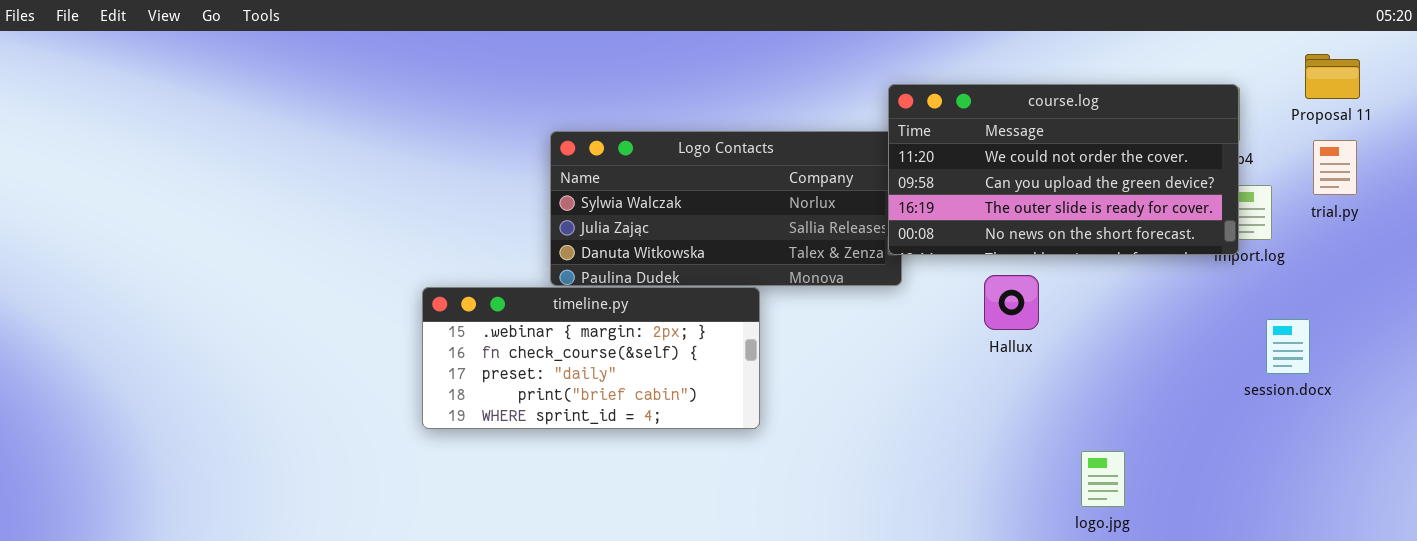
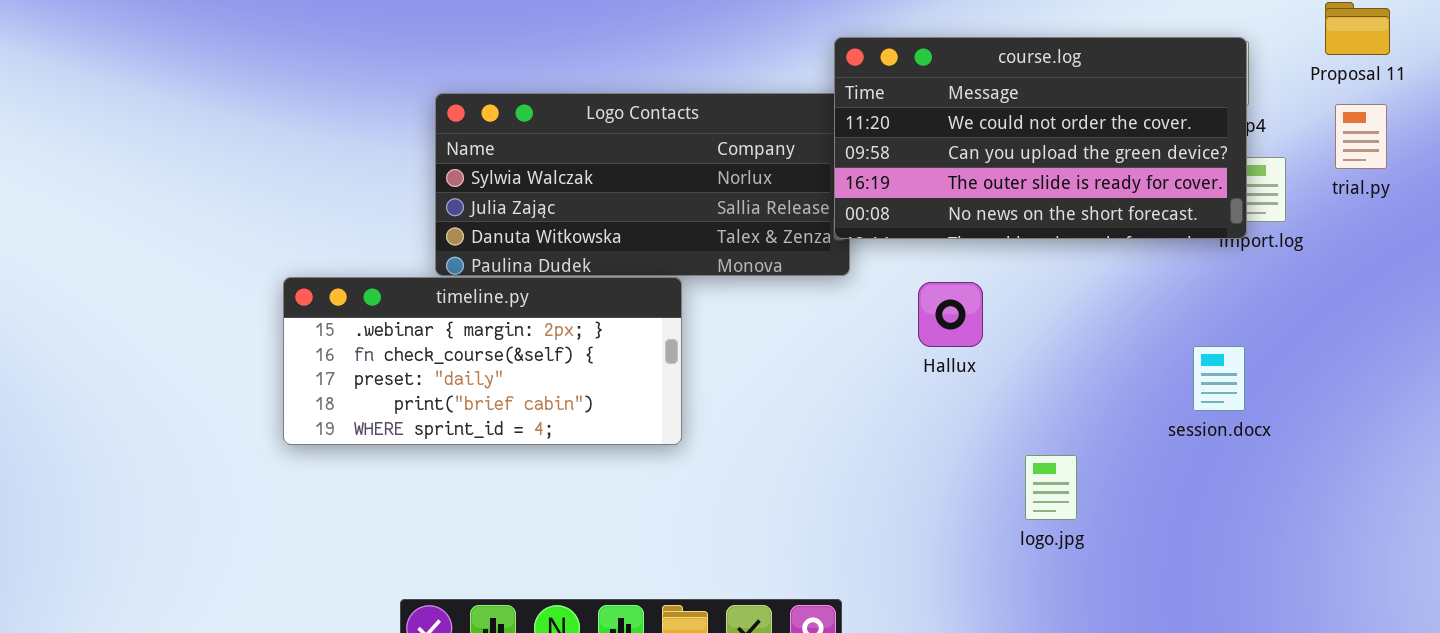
Hallux: [984,275,1039,330] -> [918,282,983,347], moved
session.docx: [1266,319,1310,374] -> [1193,346,1245,411], moved
logo.jpg: [1081,451,1125,507] -> [1025,455,1077,520], moved

